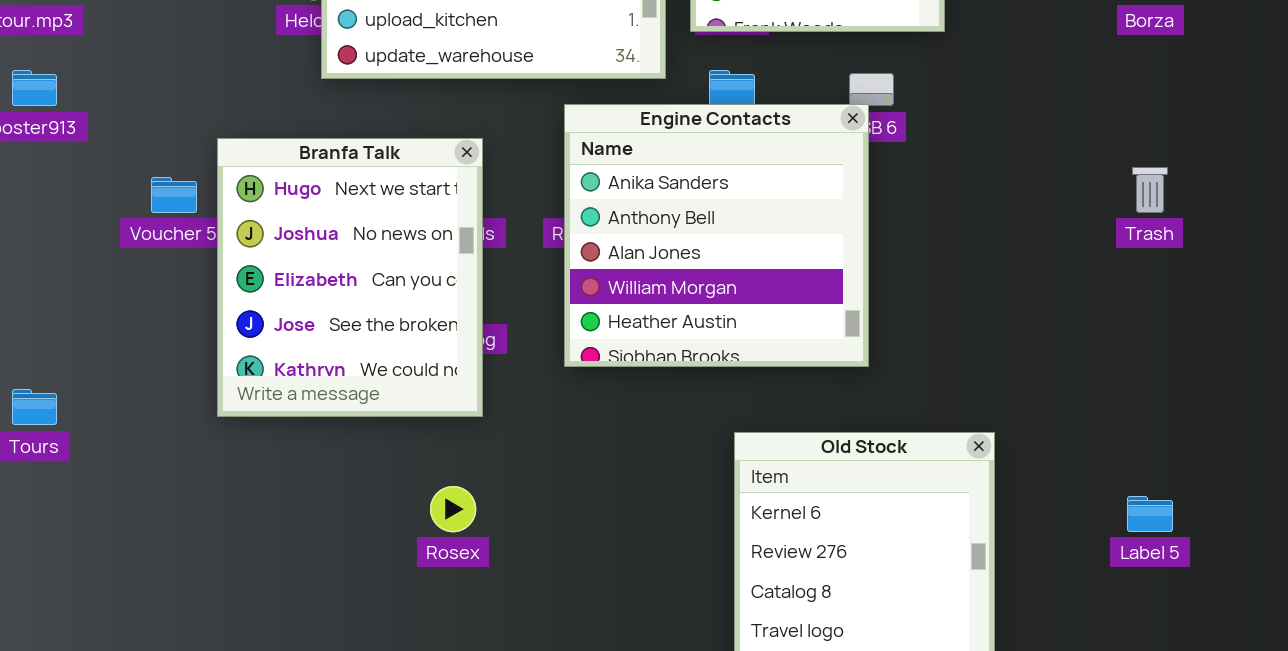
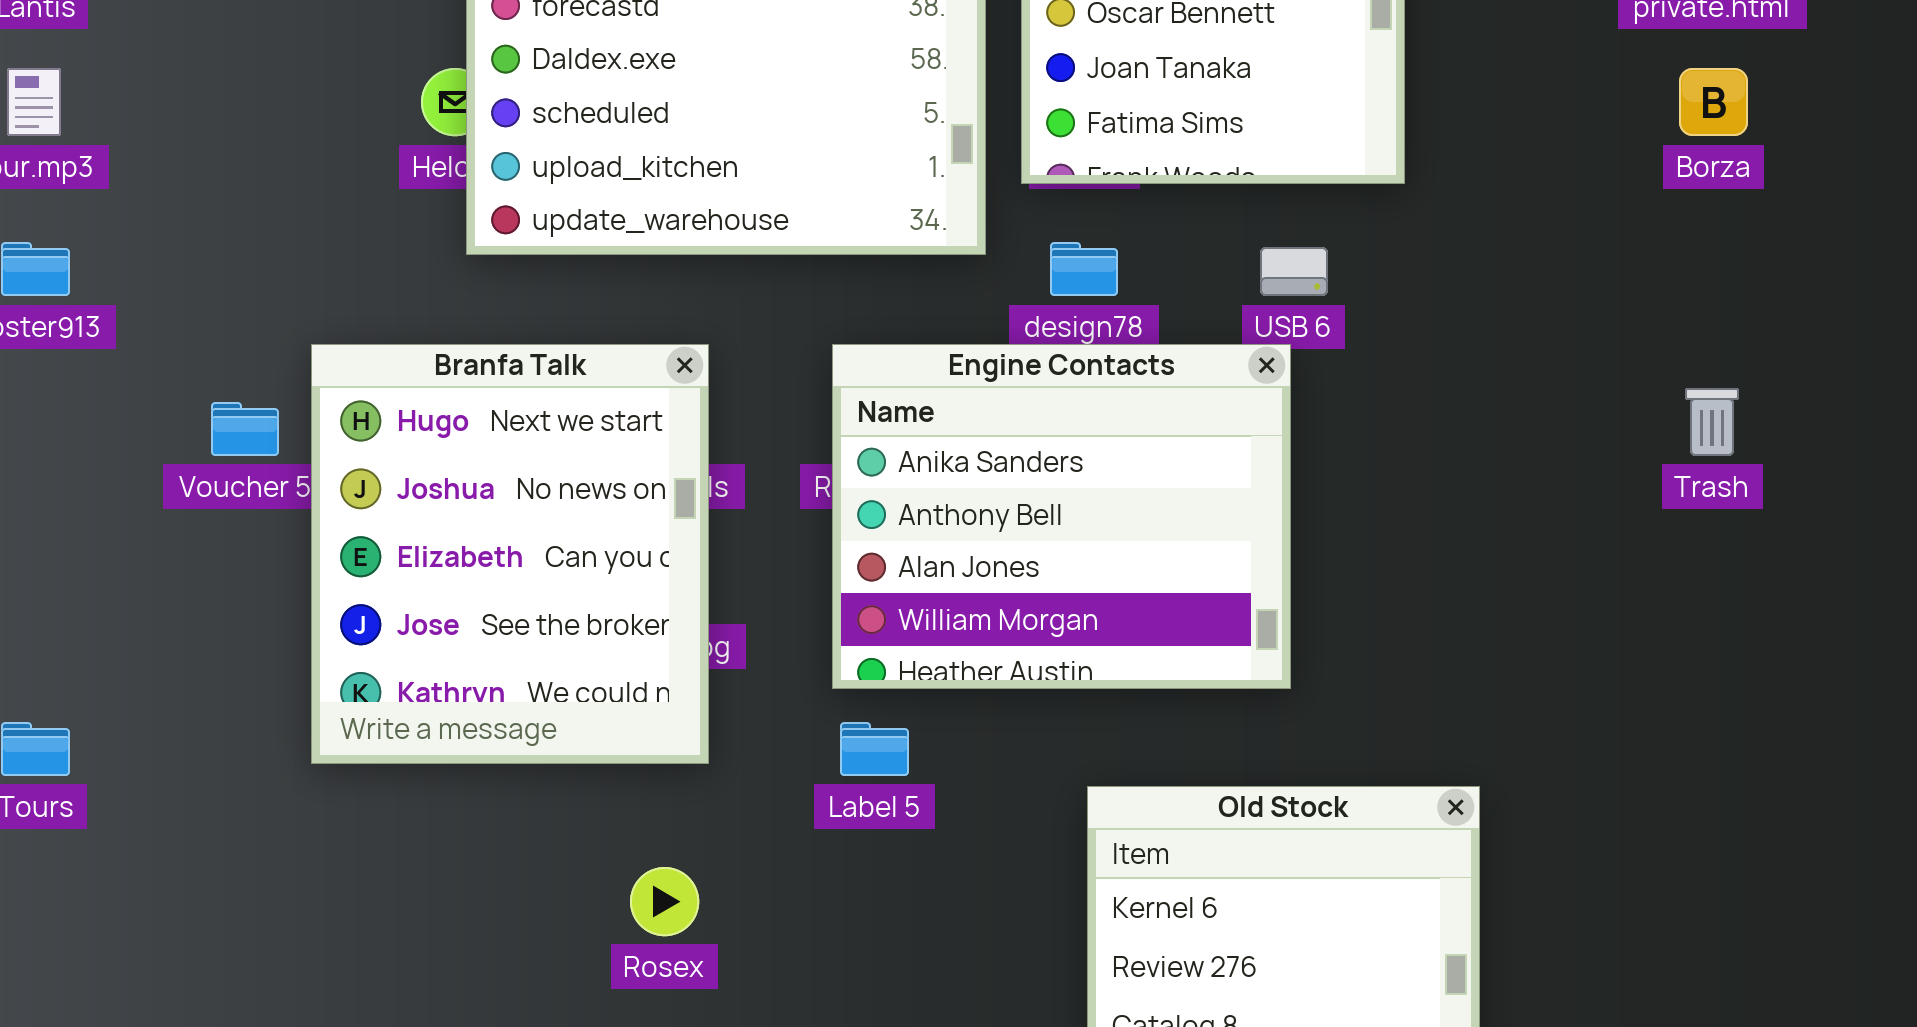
Engine Contacts: [564,104,869,367] -> [832,344,1291,689], resized
Label 5: [1127,496,1173,532] -> [840,722,909,776], moved

